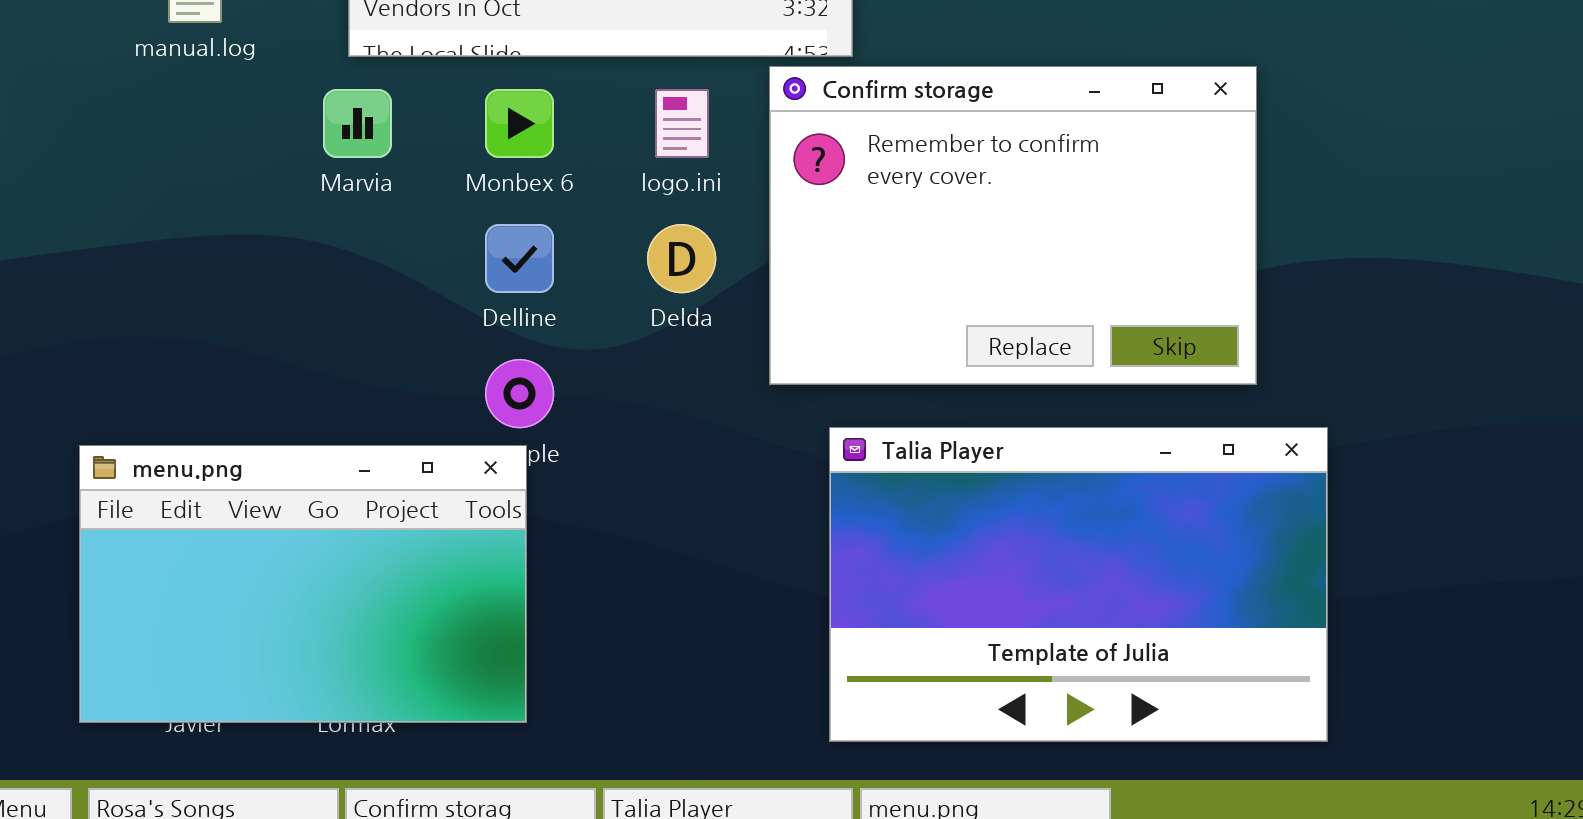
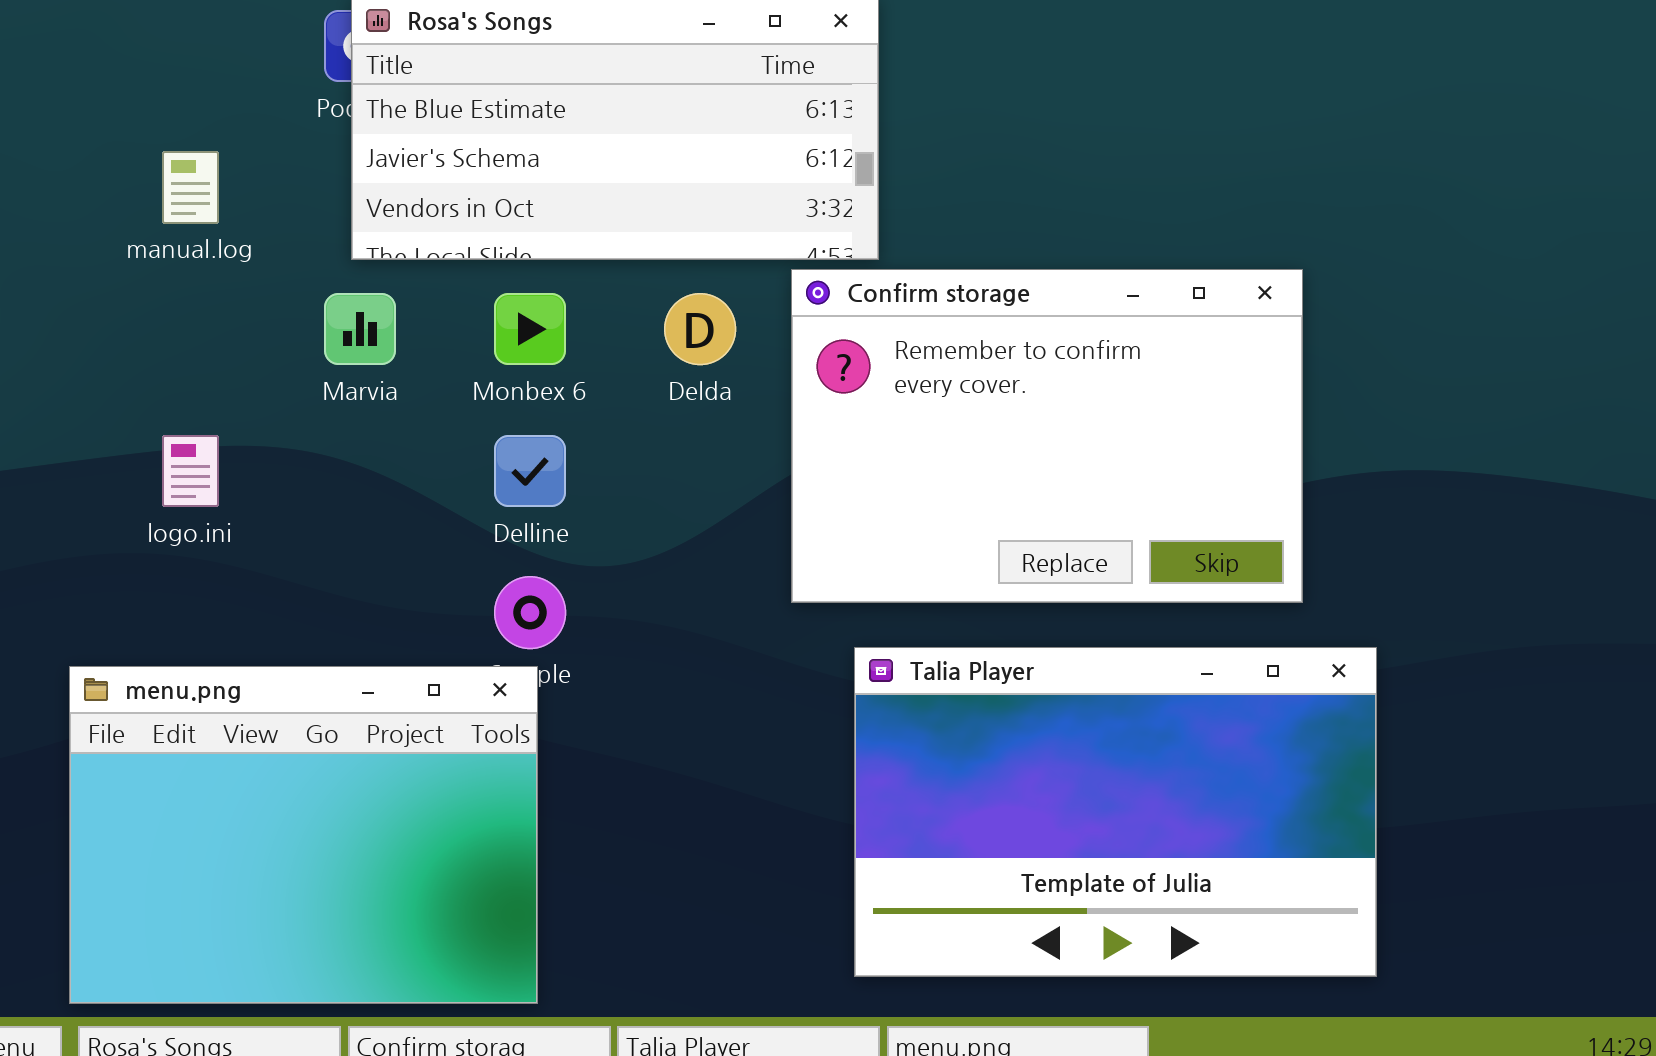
logo.ini: [655,89,709,158] -> [162,435,219,507], moved
Delda: [647,224,716,293] -> [664,293,736,365], moved
menu.png: [79,445,527,723] -> [69,666,538,1004], resized

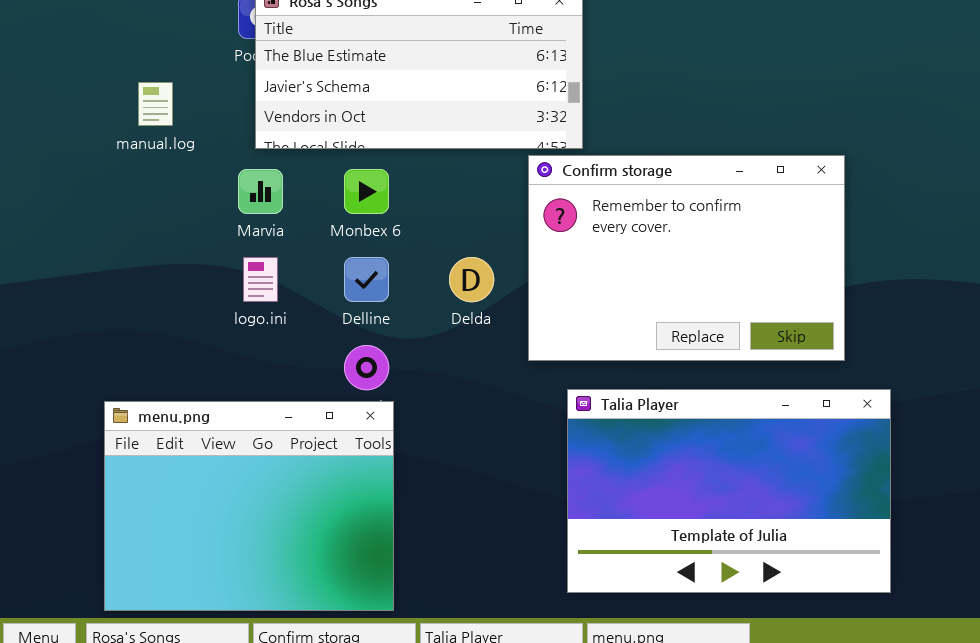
Delda: [664,293,736,365] -> [449,257,494,302], moved
logo.ini: [162,435,219,507] -> [243,257,278,302], moved
menu.png: [69,666,538,1004] -> [104,401,394,611], moved

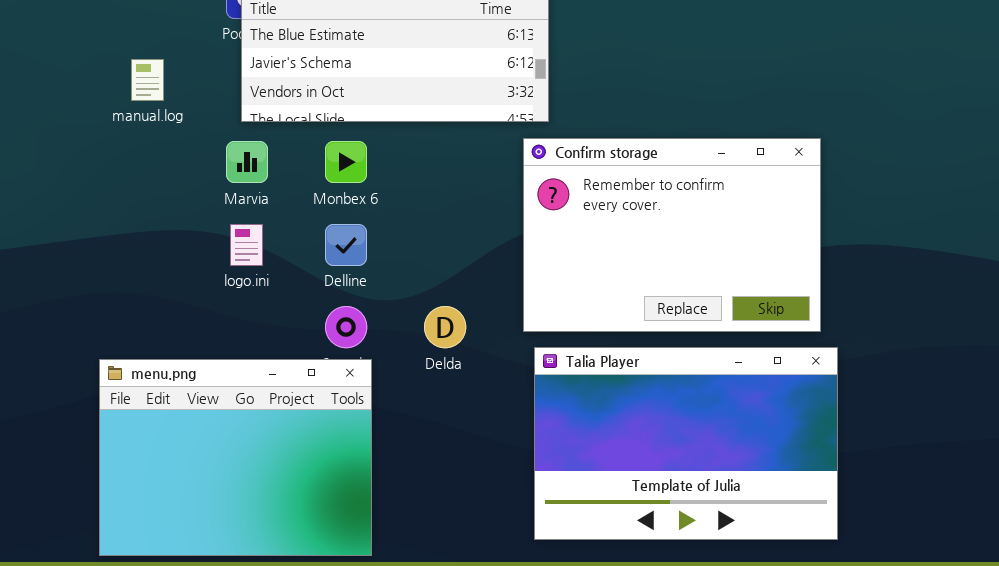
Confirm storage: [528,155,845,361] -> [523,138,821,332], moved
Delda: [449,257,494,302] -> [424,306,466,348], moved

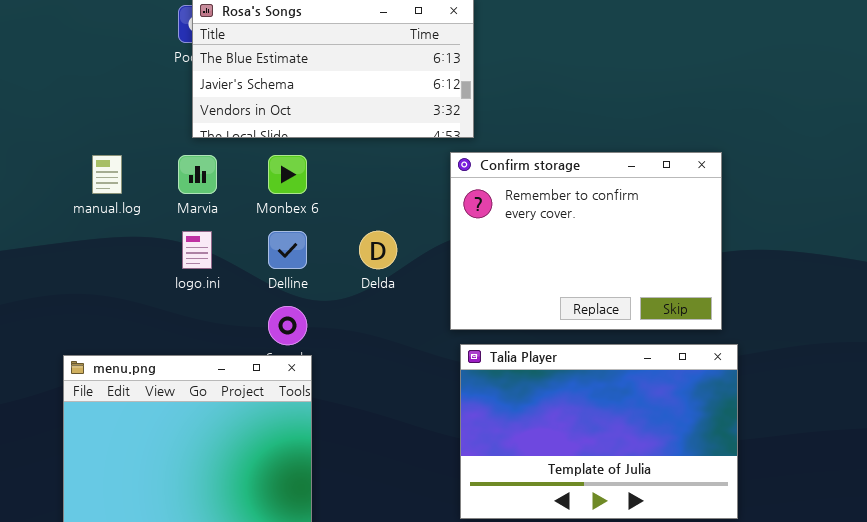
manual.log: [131,59,164,101] -> [92,155,122,194], moved
Delda: [424,306,466,348] -> [359,231,397,269], moved

